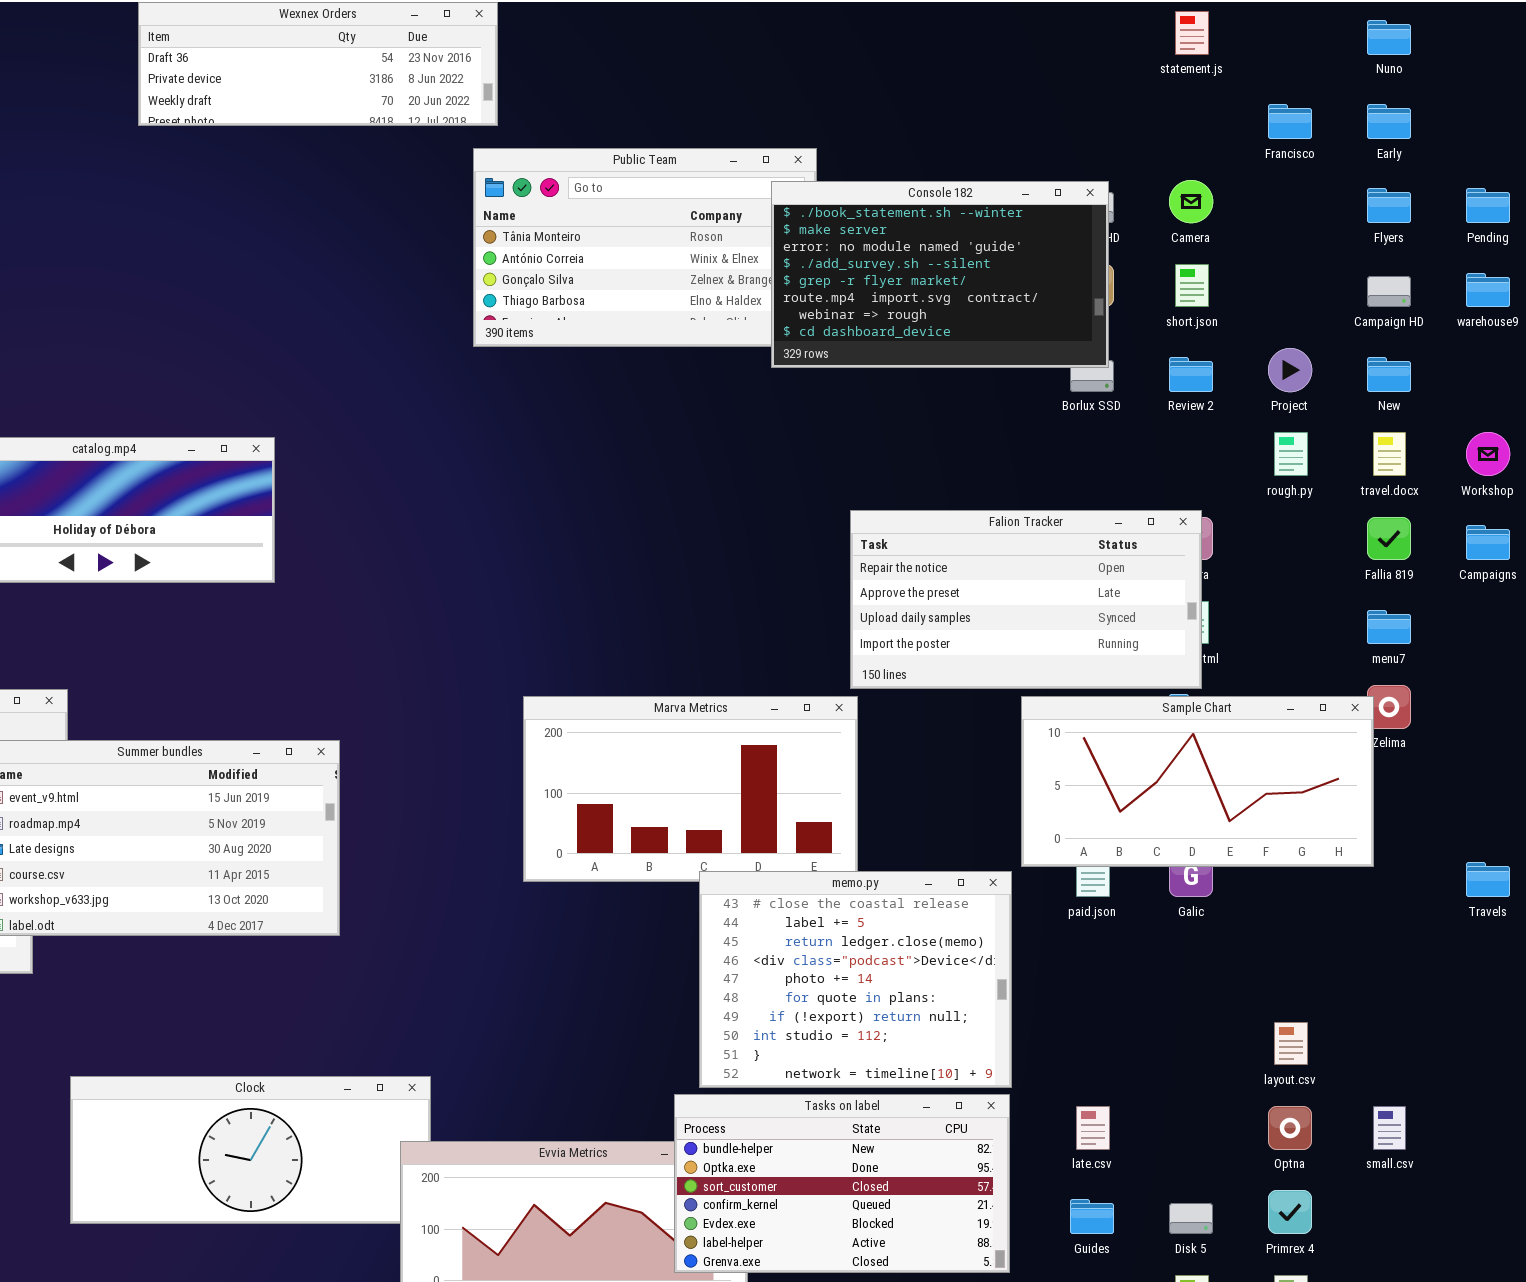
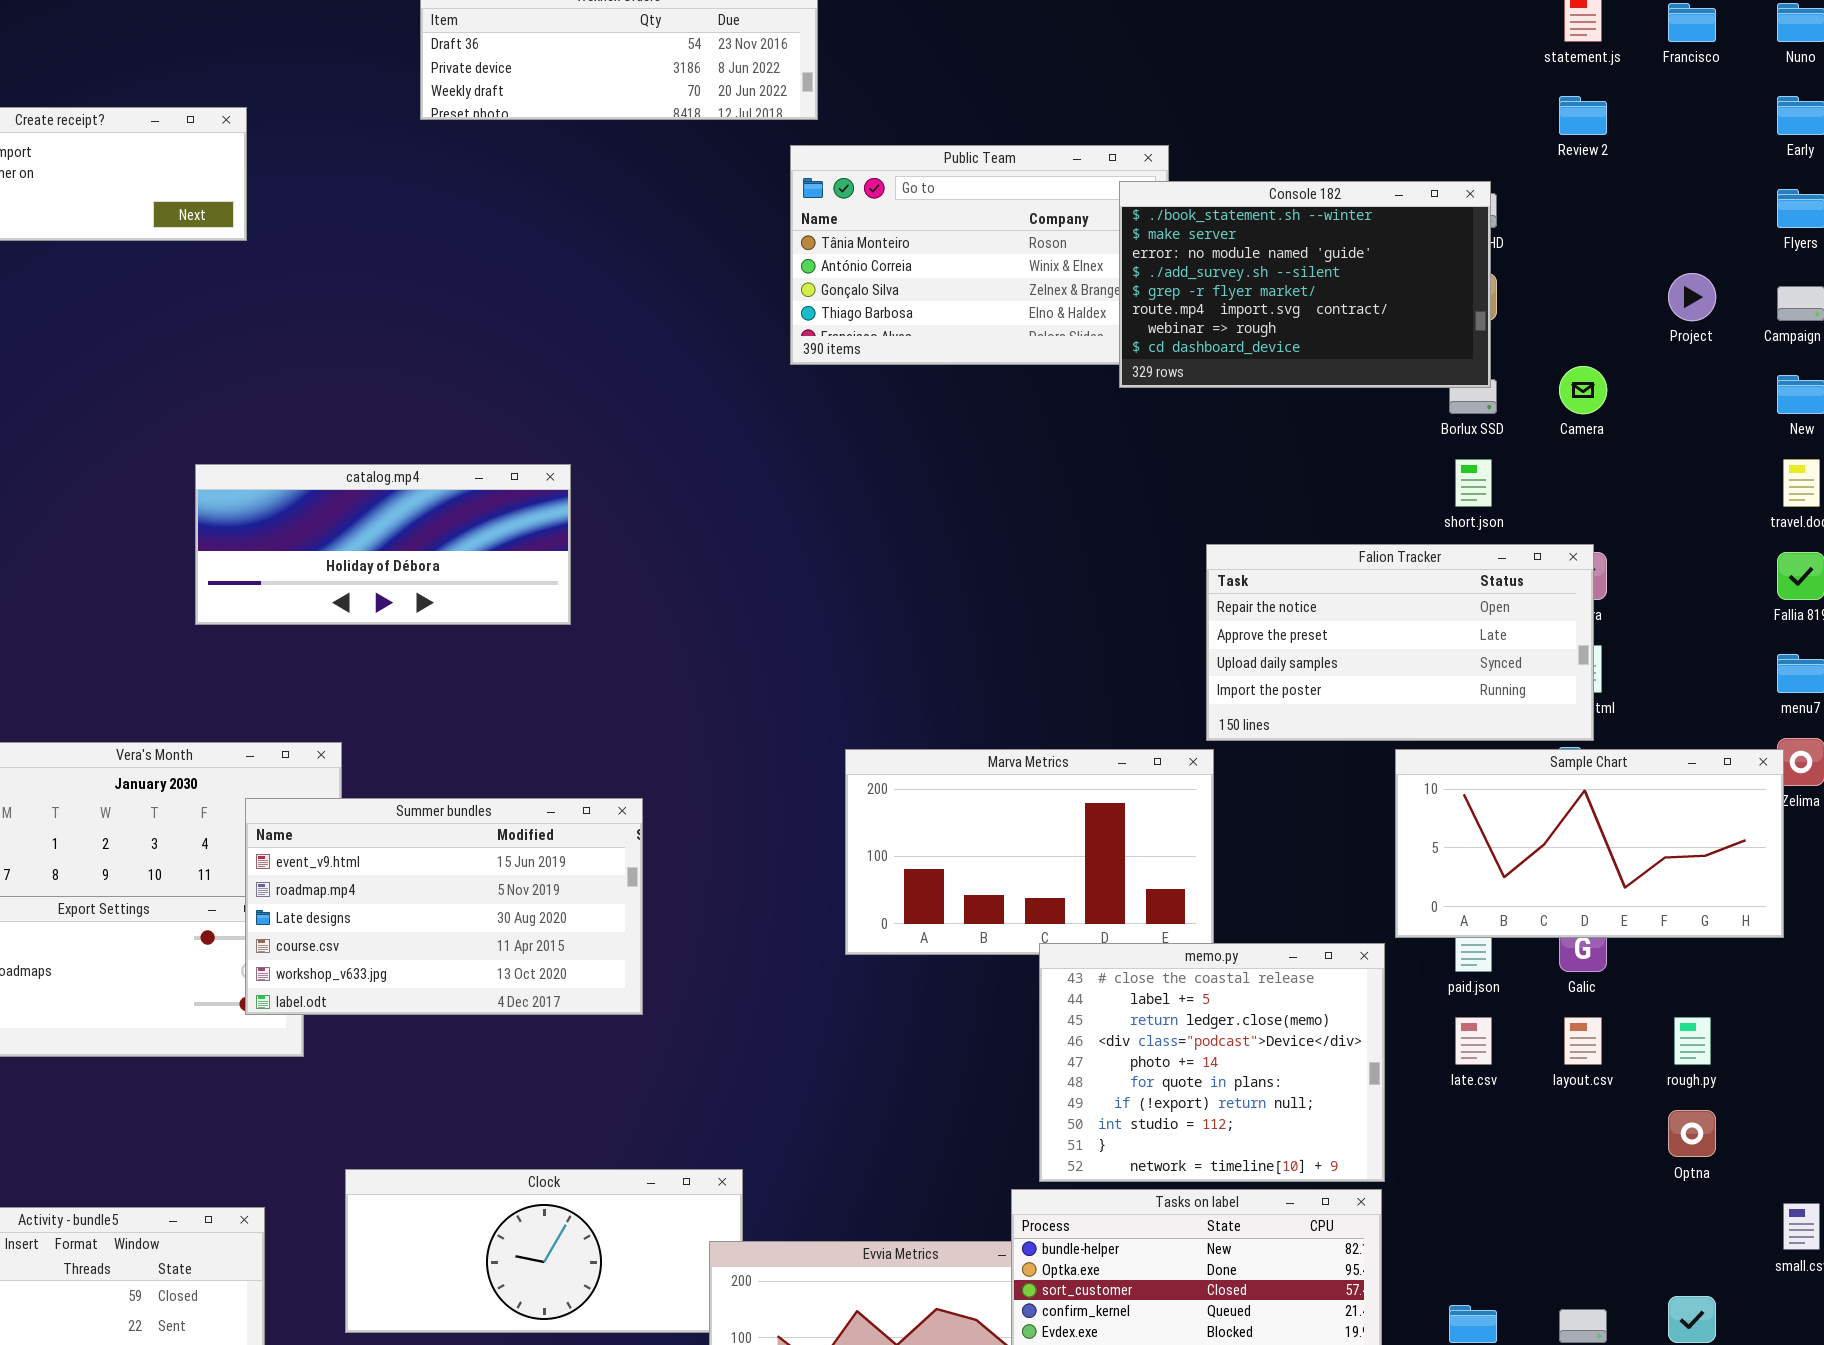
Francisco: [1268,104,1312,139] -> [1668,3,1716,42], moved
Camera: [1169,180,1213,223] -> [1559,366,1607,414], moved
short.json: [1175,264,1209,307] -> [1455,459,1492,507], moved
Project: [1268,348,1312,392] -> [1668,273,1716,321], moved
Review 2: [1169,357,1213,392] -> [1559,96,1607,135], moved
rough.py: [1274,432,1308,476] -> [1674,1017,1711,1065], moved
layout.csv: [1274,1022,1308,1065] -> [1564,1017,1602,1065], moved
late.csv: [1076,1106,1110,1150] -> [1455,1017,1492,1065], moved
Optna: [1268,1106,1312,1150] -> [1668,1110,1716,1157], moved

